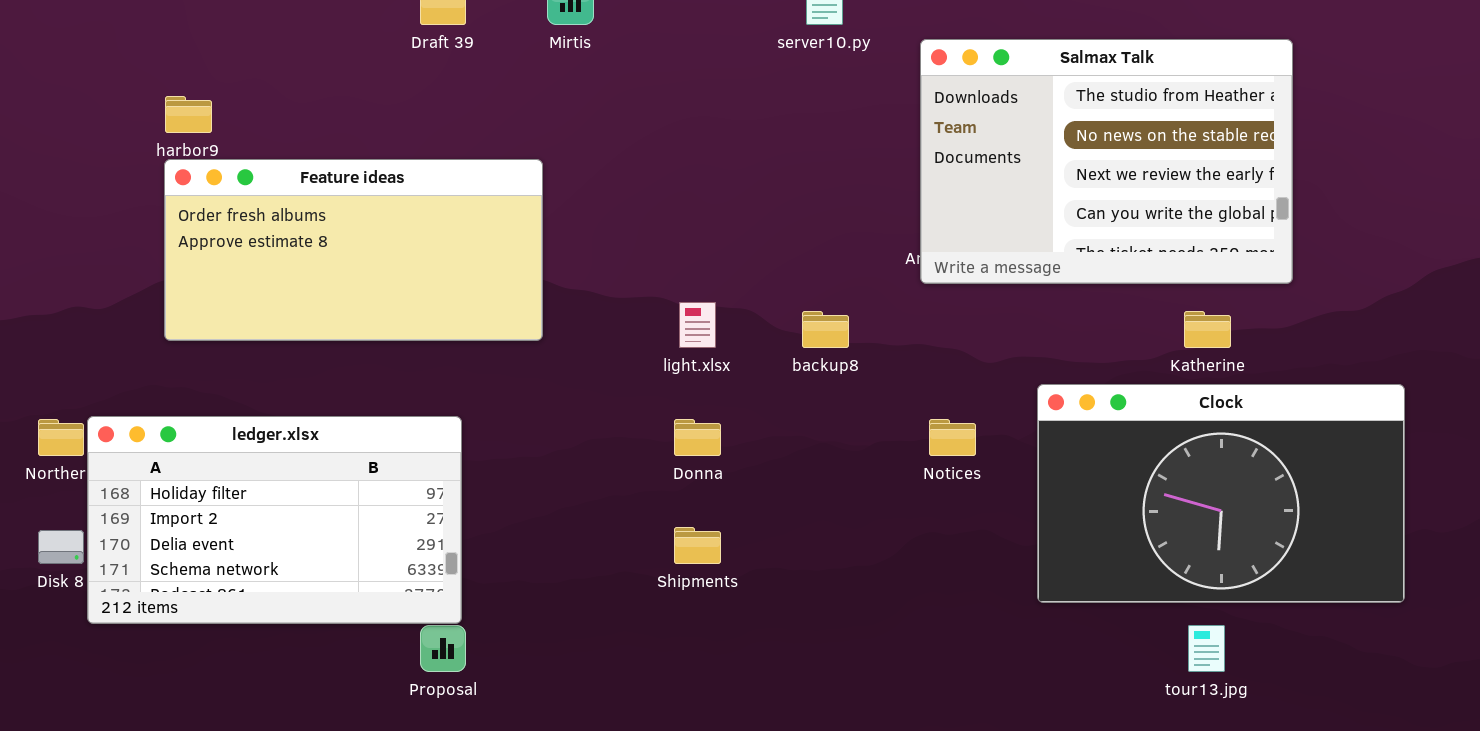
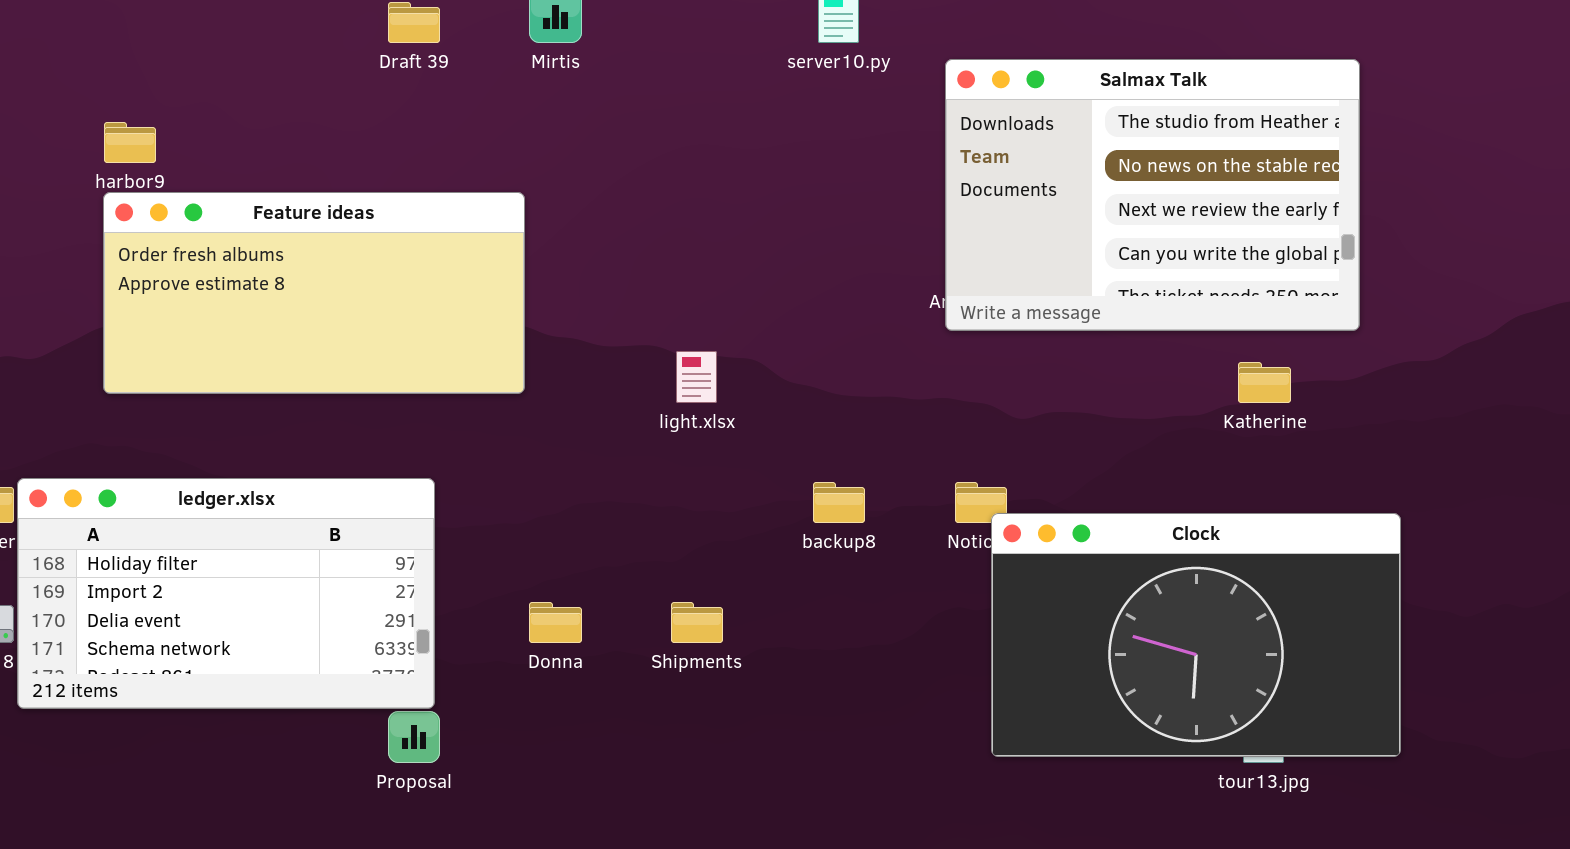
backup8: [802,311,849,348] -> [813,482,865,523], moved
Clock: [1037,384,1405,603] -> [991,513,1401,757], moved
Donna: [674,419,721,456] -> [529,602,582,643], moved

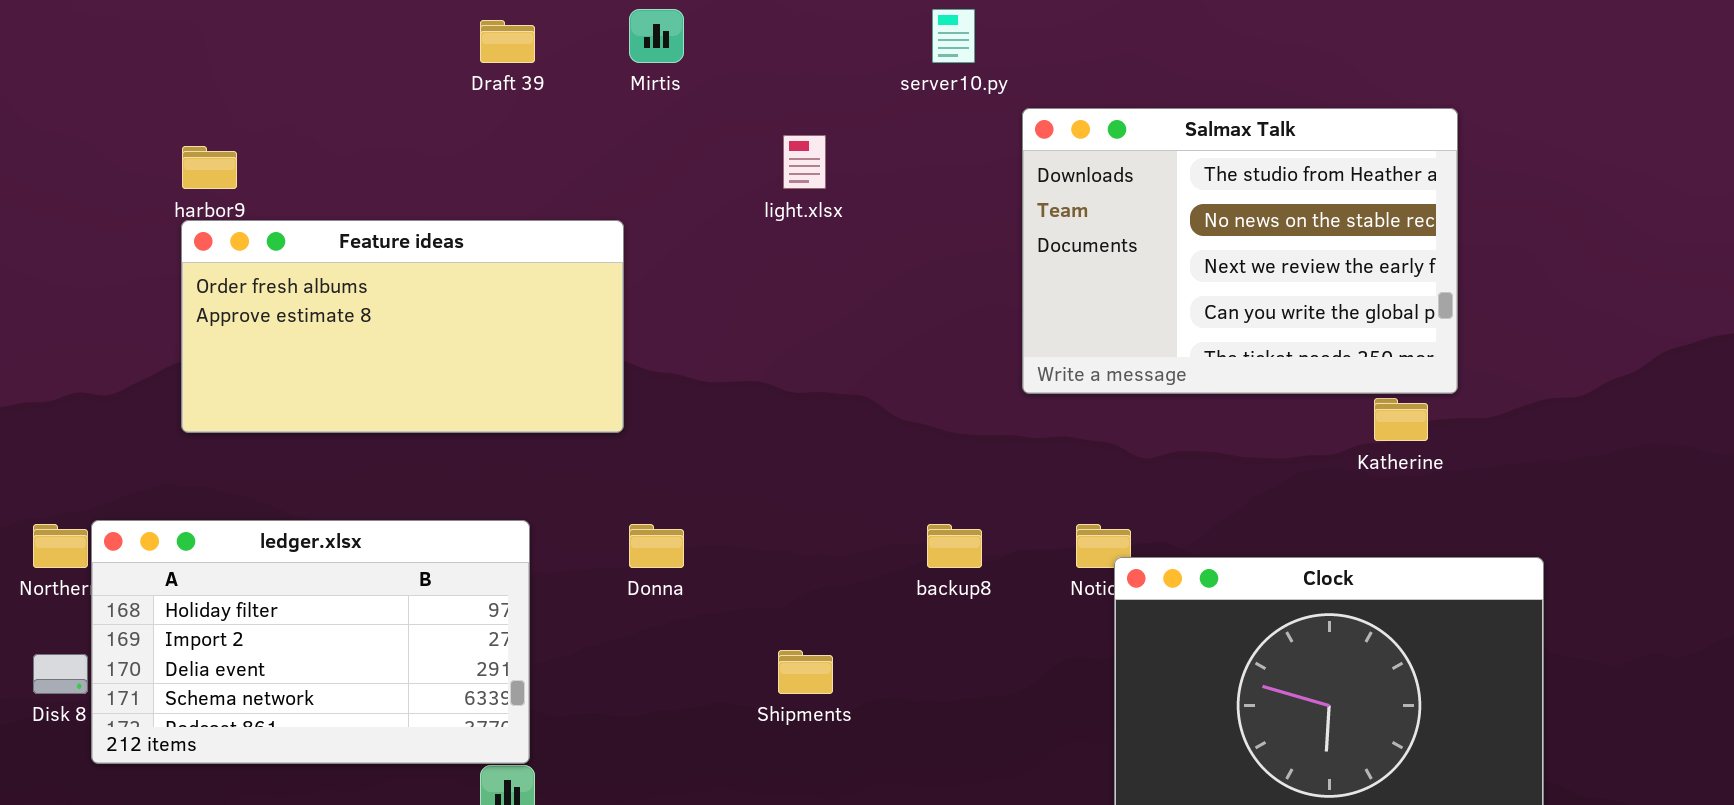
Salmax Talk: [945,59,1360,331] -> [1022,108,1458,394], moved
light.xlsx: [676,351,717,403] -> [783,135,826,189], moved
Donna: [529,602,582,643] -> [629,524,684,568], moved

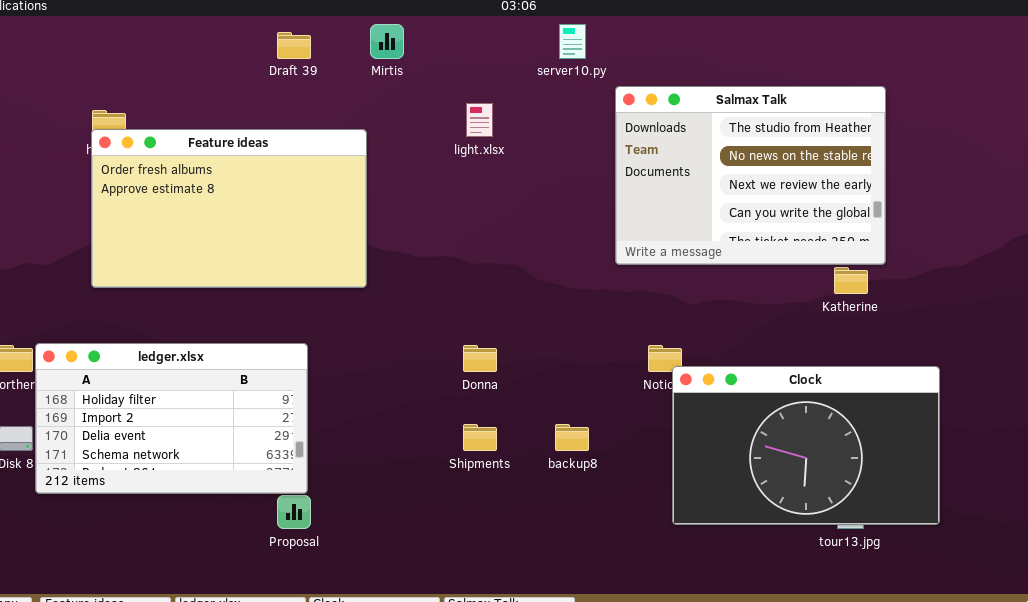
Feature ideas: [181,220,624,433] -> [91,129,367,288], resized
Donna: [629,524,684,568] -> [463,345,497,372], moved
backup8: [927,524,982,568] -> [555,424,589,451], moved

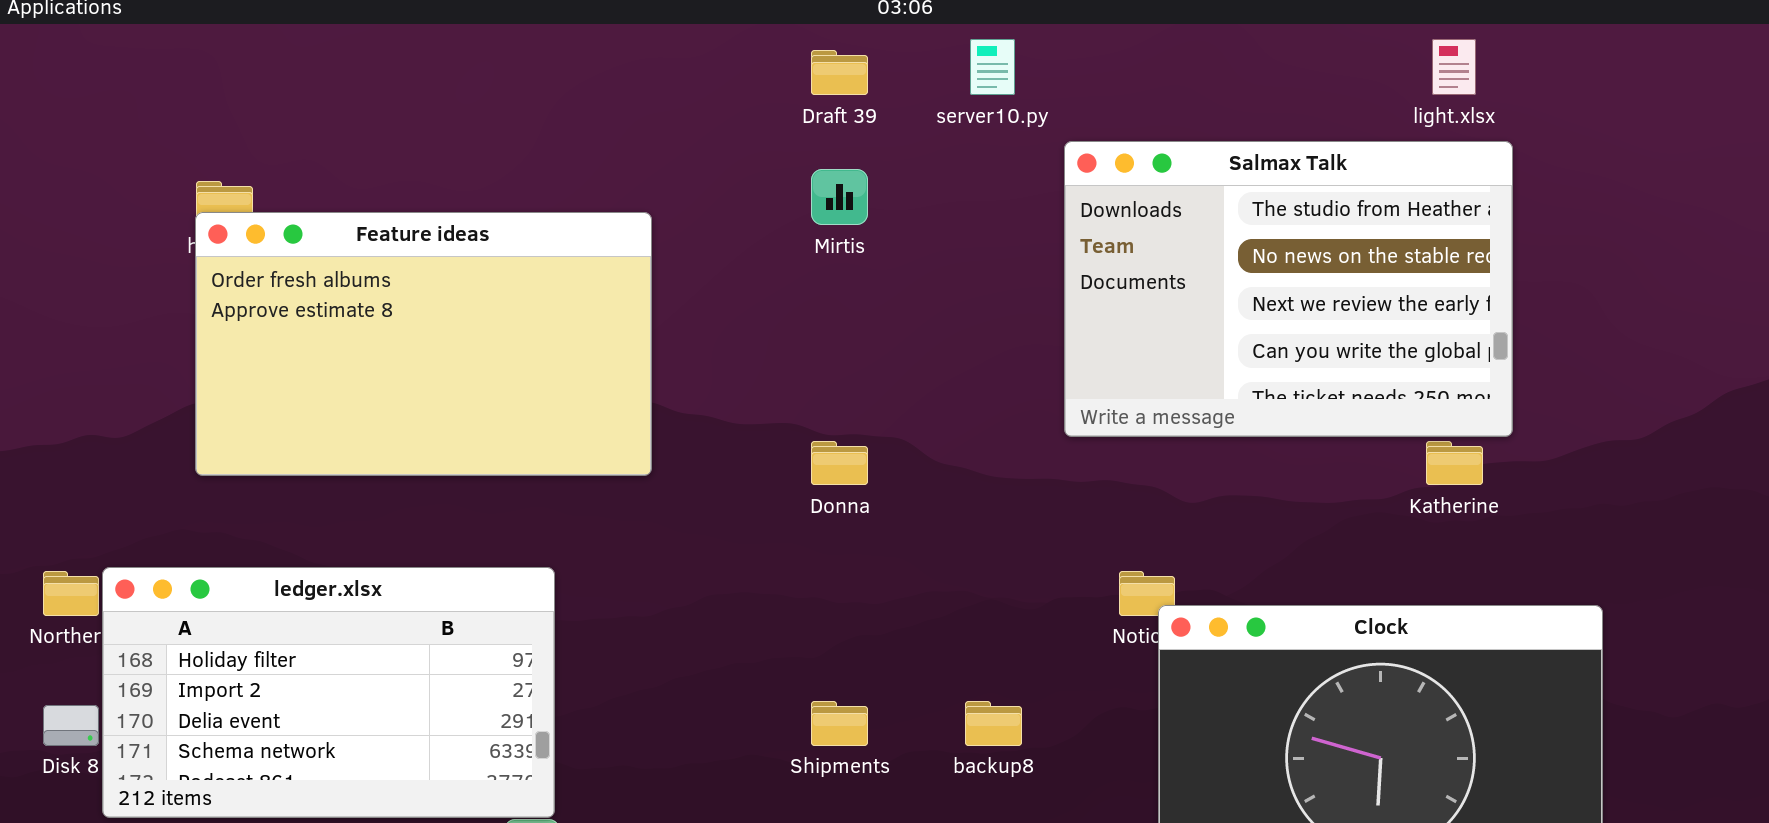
Mirtis: [370,24,404,59] -> [811,169,868,225], moved
Draft 39: [277,32,311,59] -> [811,50,868,95], moved
light.xlsx: [466,103,493,137] -> [1432,39,1476,95], moved
Donna: [463,345,497,372] -> [811,441,868,485], moved

